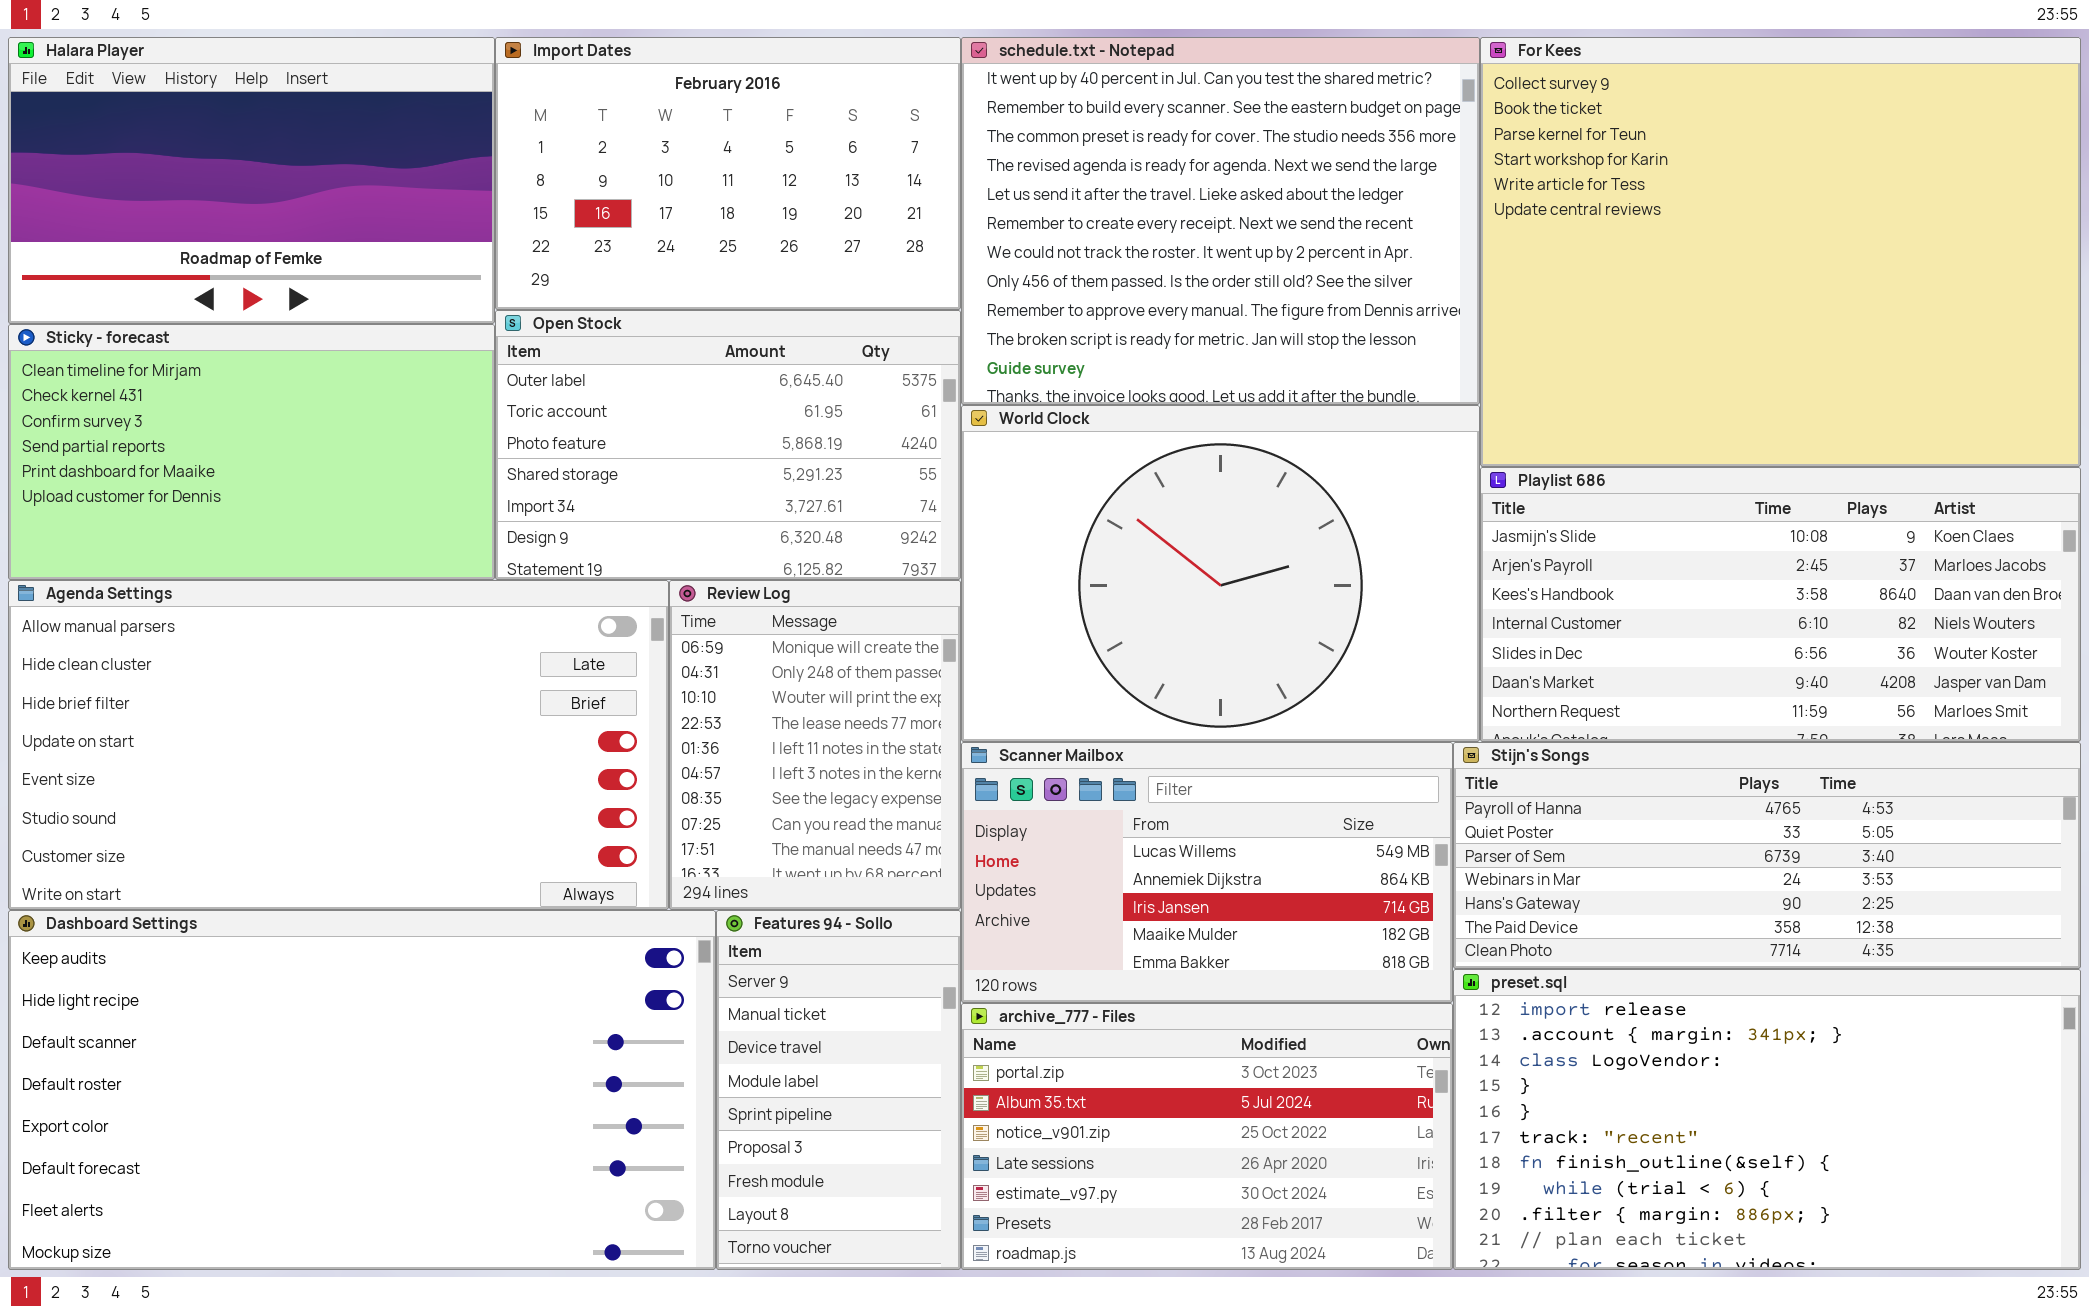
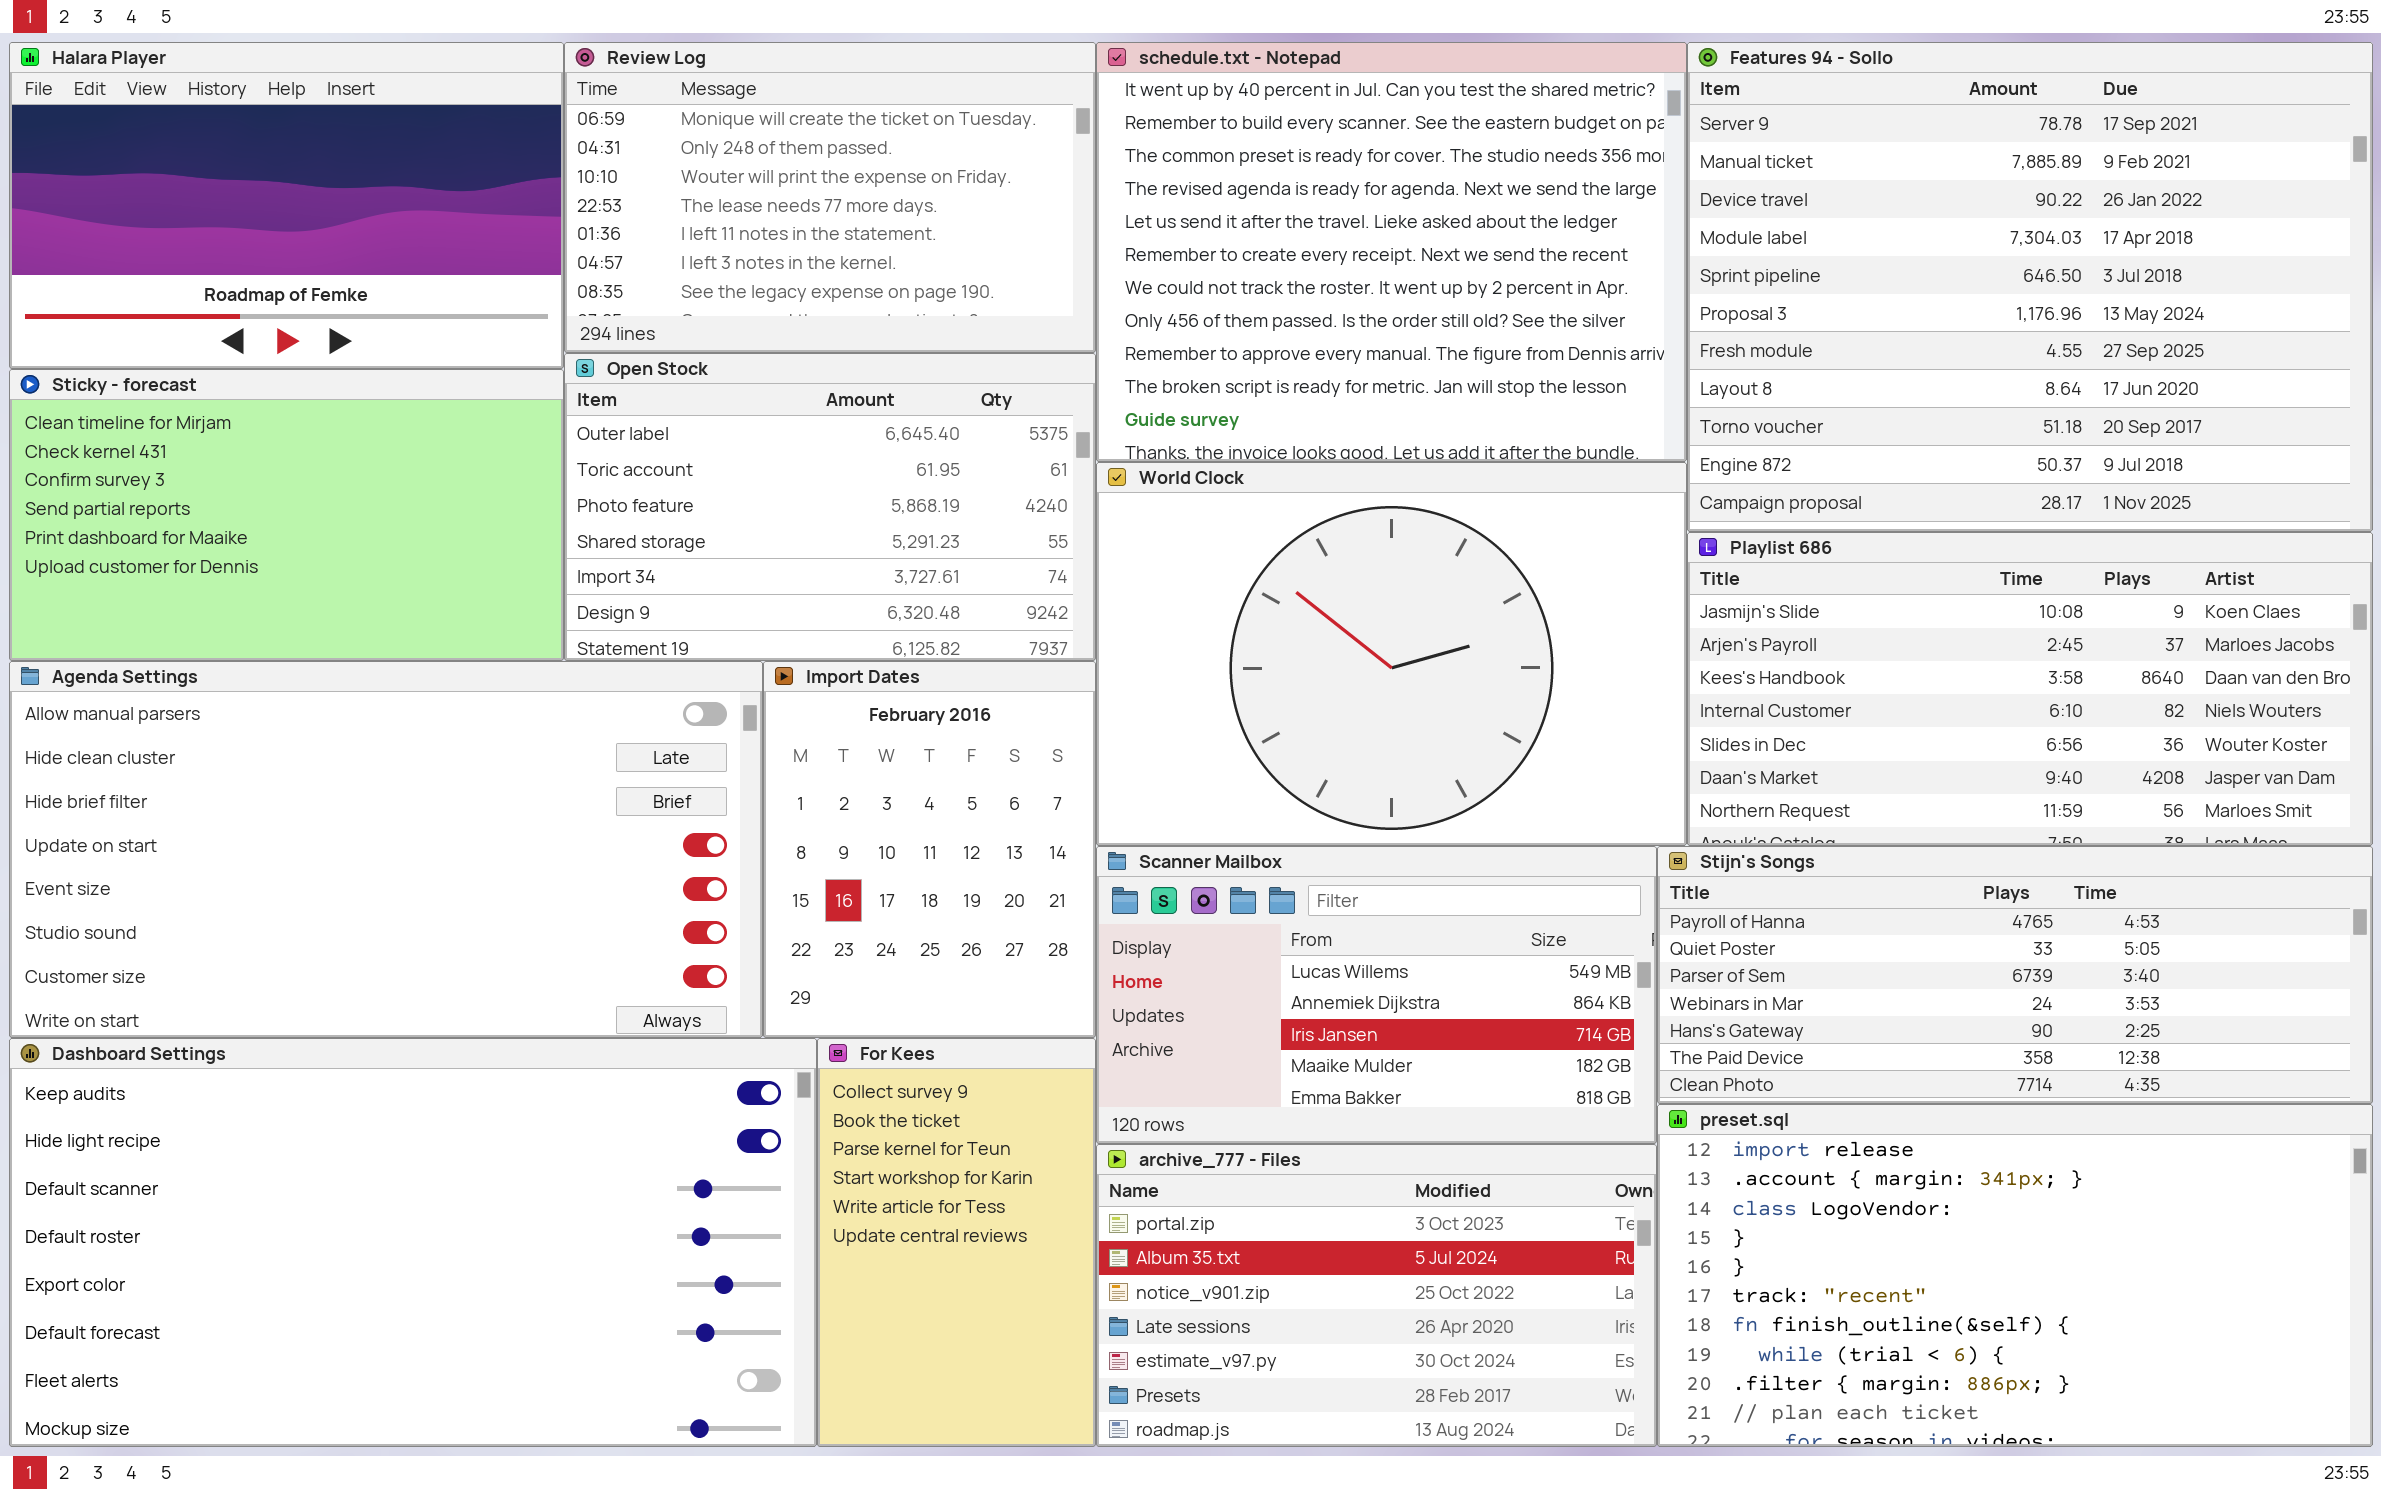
Import Dates: [495,37,961,310] -> [763,661,1096,1038], moved, resized
For Kees: [1480,37,2081,467] -> [817,1038,1096,1447], moved, resized
Review Log: [669,580,961,910] -> [564,42,1096,353], moved, resized
Features 94 - Sollo: [716,910,961,1270] -> [1687,42,2373,532], moved, resized

